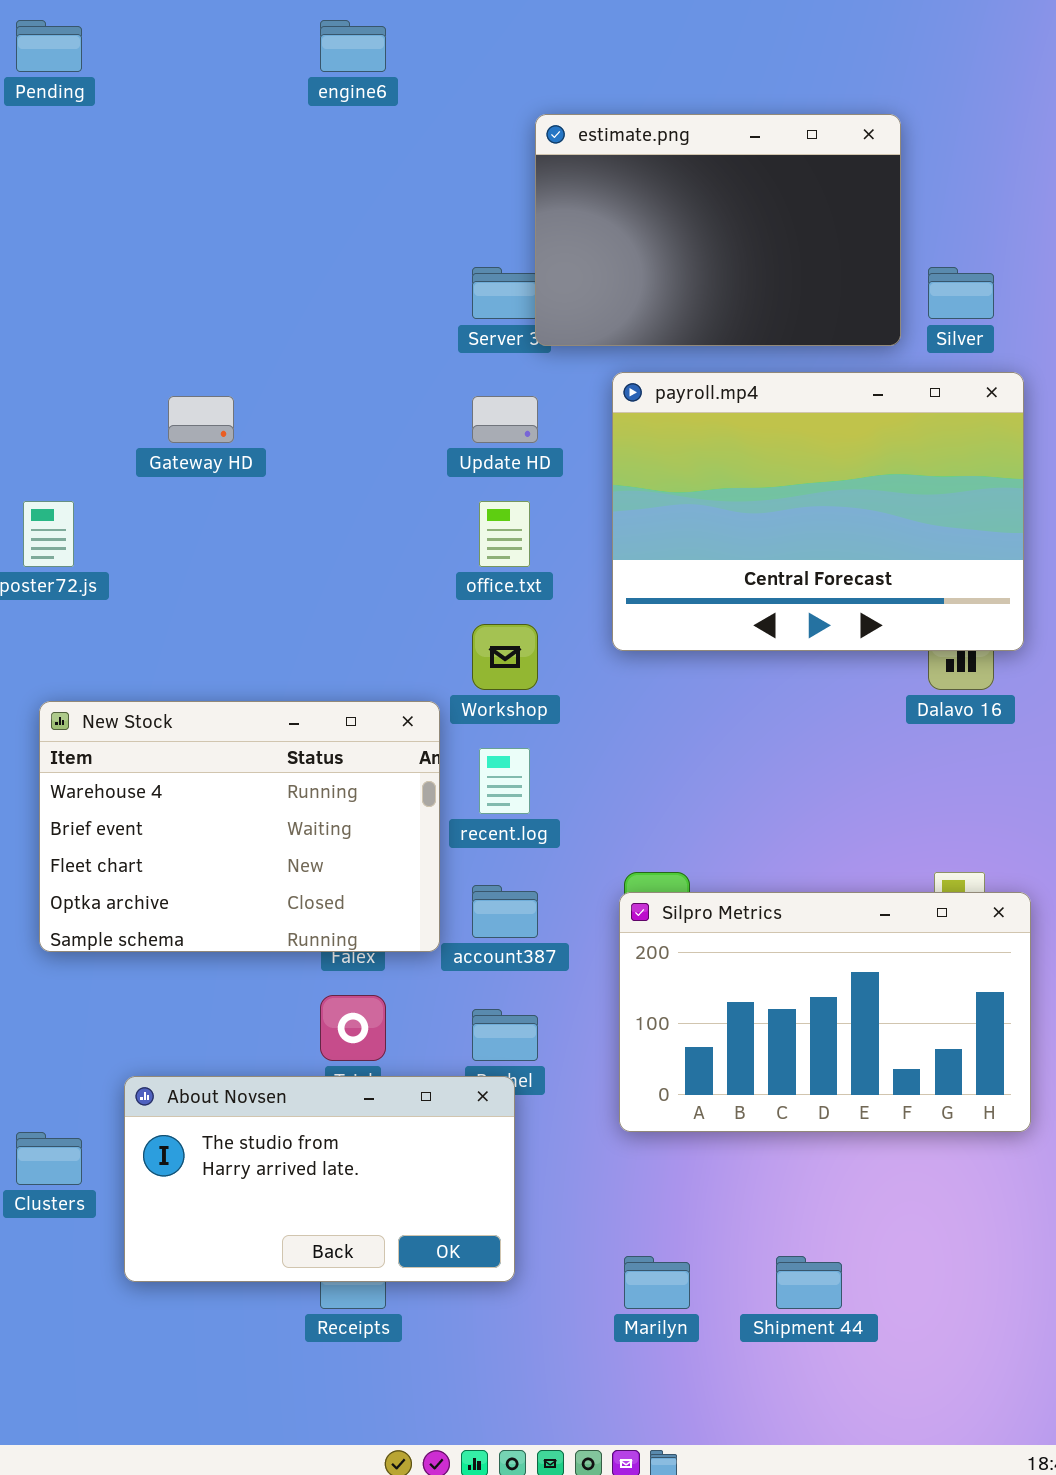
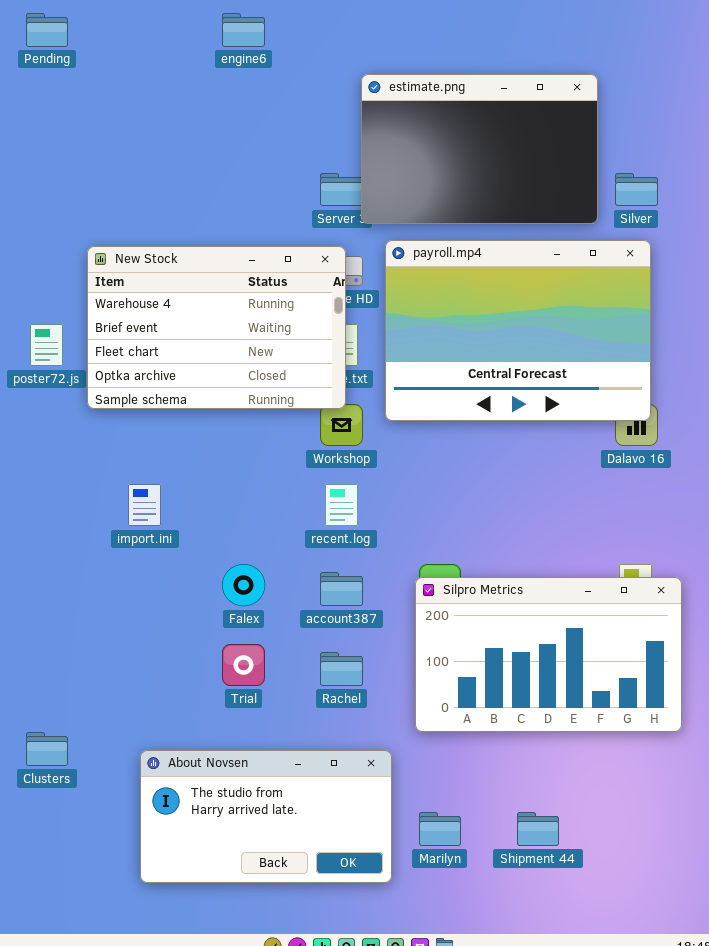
payroll.mp4: [612,372,1024,651] -> [385,240,651,421], moved
New Stock: [39,701,440,952] -> [87,246,346,409], moved
About Novsen: [124,1076,515,1282] -> [140,750,392,883], moved

